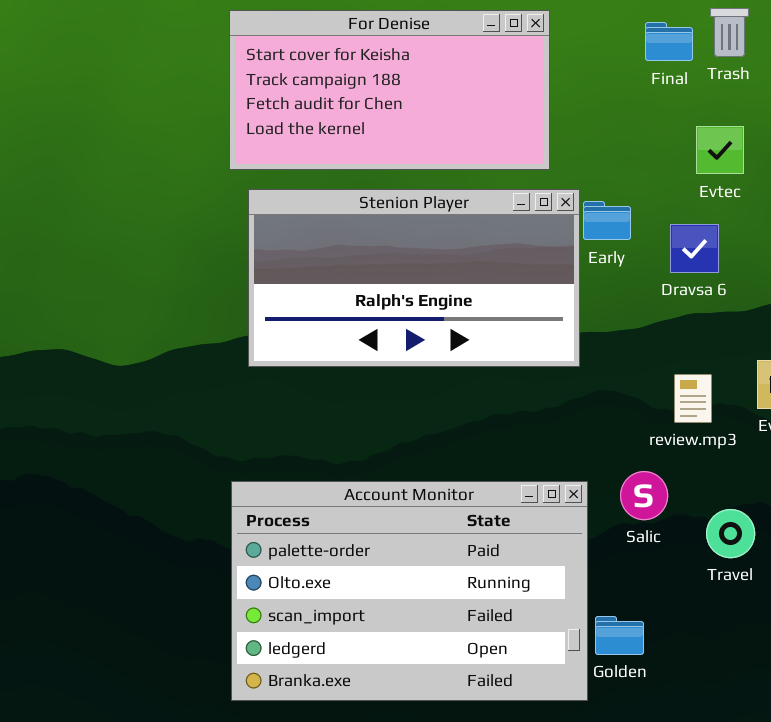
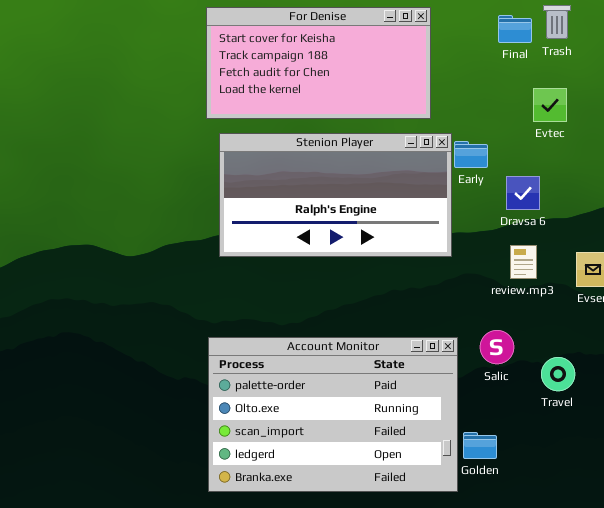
Dravsa 6: [670,224,719,273] -> [506,176,540,210], moved
review.mp3: [674,374,712,423] -> [510,245,537,279], moved

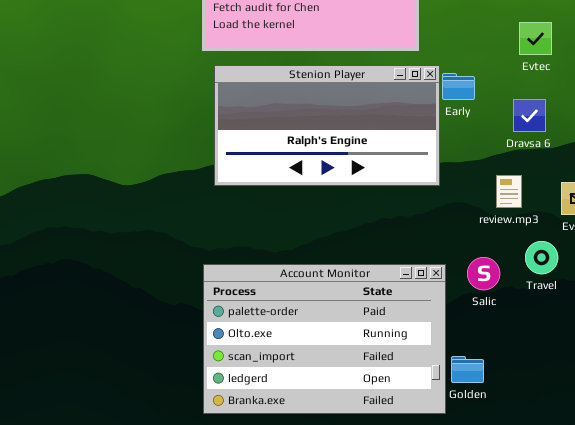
Dravsa 6: [506,176,540,210] -> [513,99,546,132], moved
Travel: [541,357,575,391] -> [525,241,558,274], moved

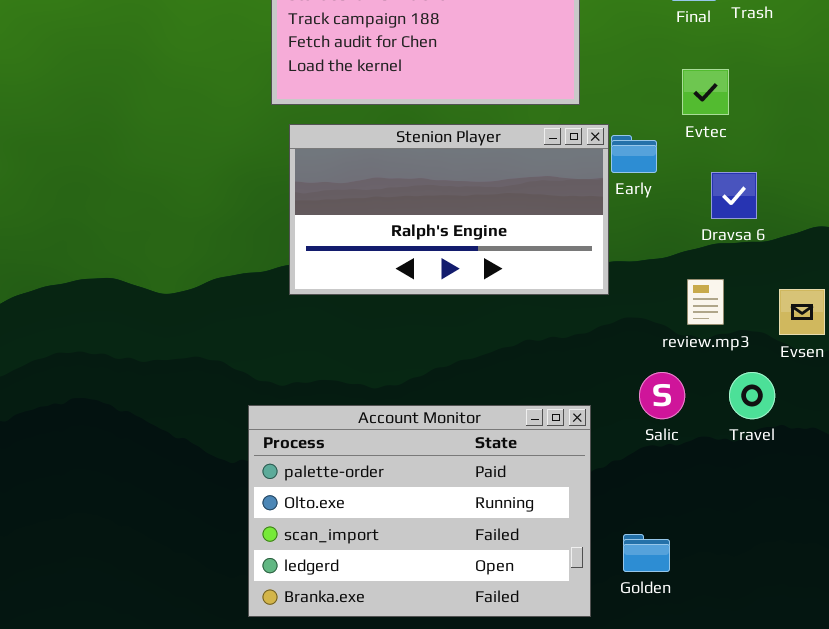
Evtec: [519,22,552,55] -> [682,69,729,115], moved
Salic: [467,257,500,290] -> [639,372,685,419], moved
Account Monitor: [203,264,446,414] -> [248,405,591,617], moved

